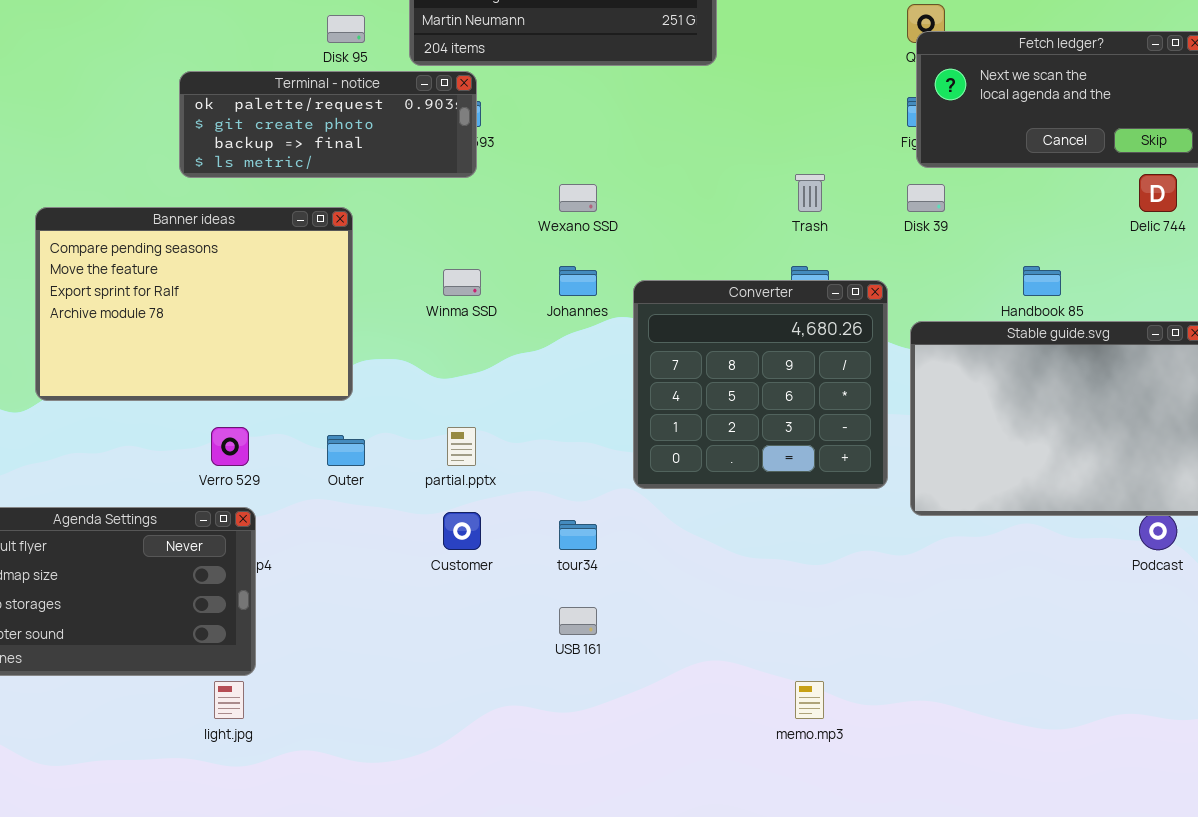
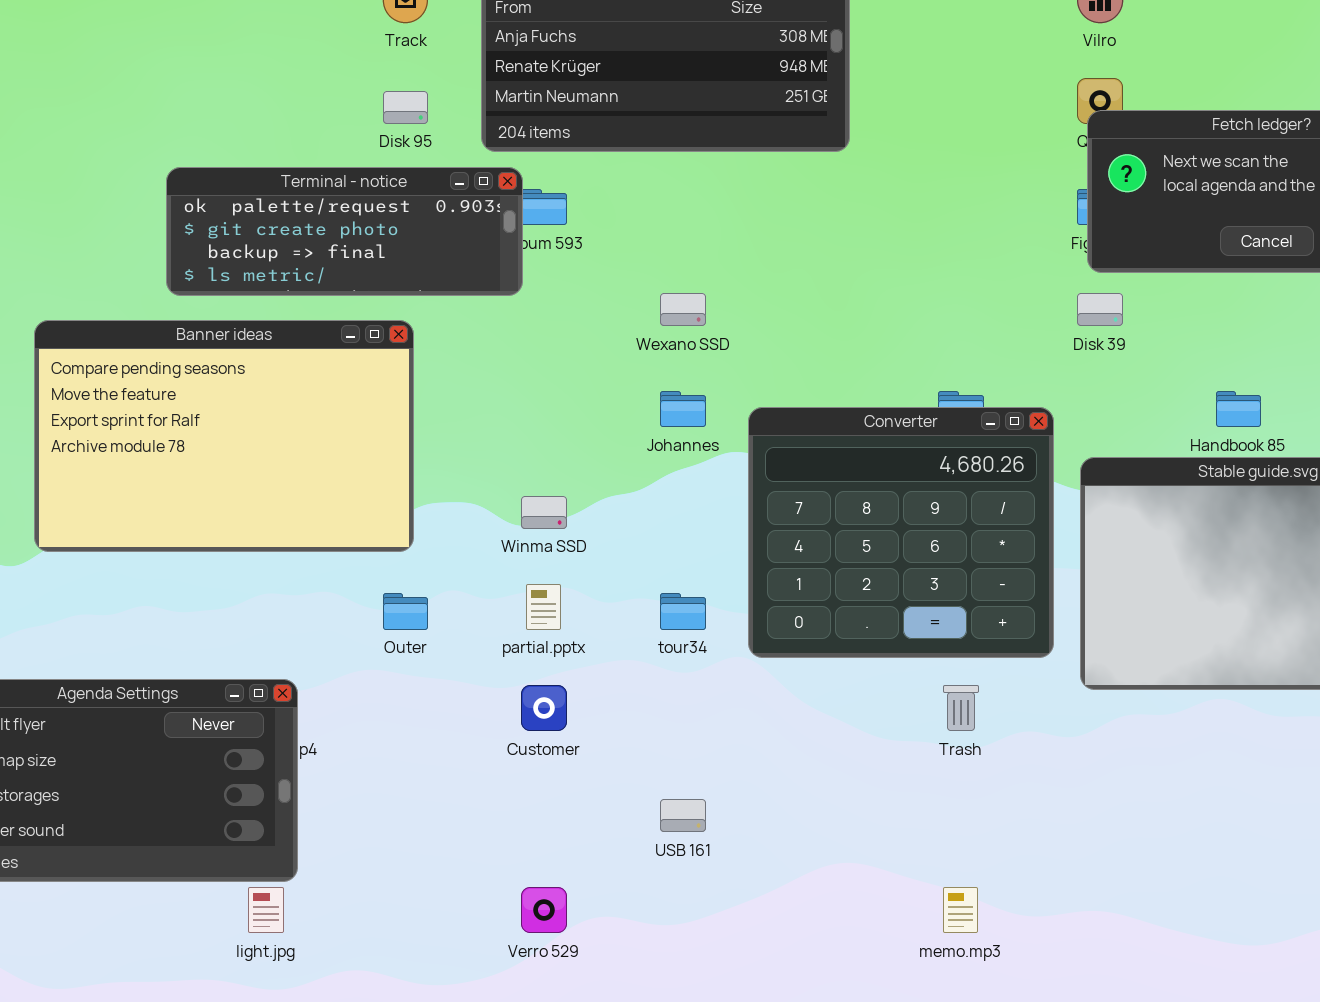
Terminal - notice: [179,71,477,178] -> [166,167,523,296], moved
Trash: [795,174,825,212] -> [943,685,979,731], moved
Winma SSD: [443,269,481,296] -> [521,496,567,529], moved
Verro 529: [211,427,249,466] -> [521,887,567,933], moved
tour34: [559,520,597,550] -> [660,593,706,630], moved

